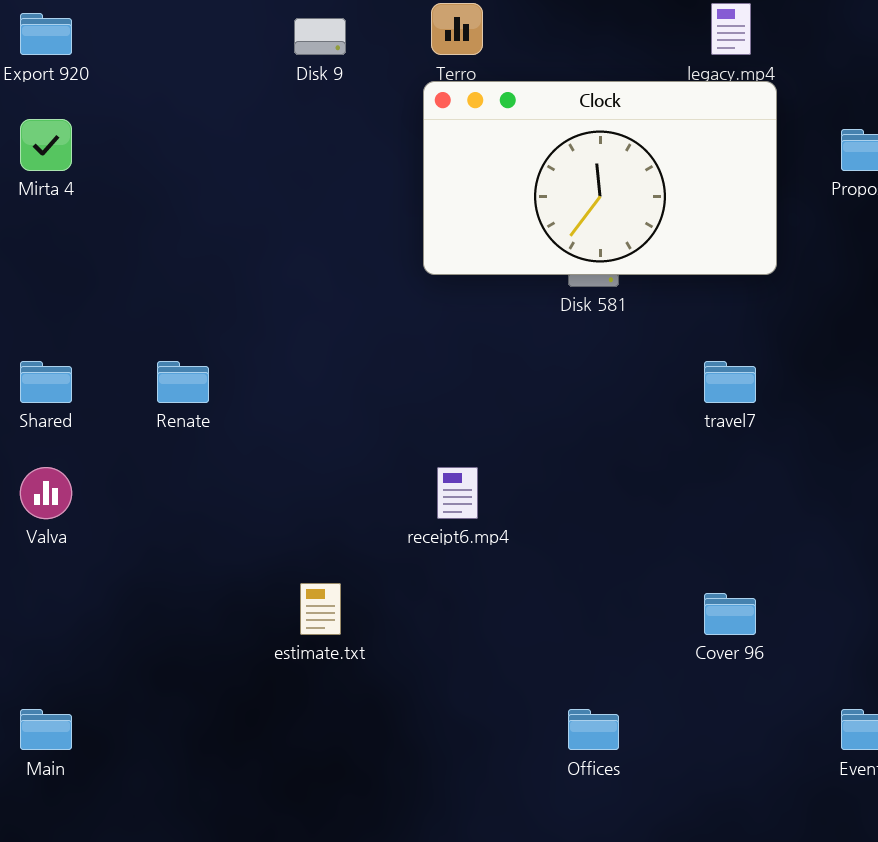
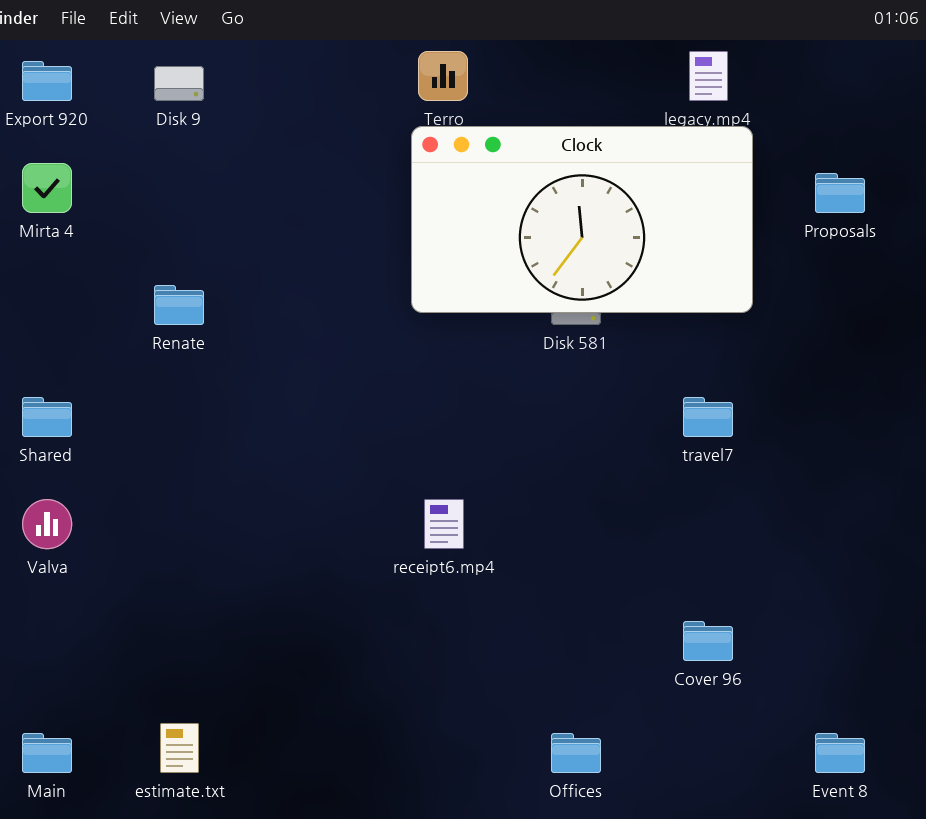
Disk 9: [294,18,346,55] -> [154,66,204,101], moved
Renate: [157,361,209,403] -> [154,285,204,325], moved
estimate.txt: [300,583,341,635] -> [160,723,199,773], moved

